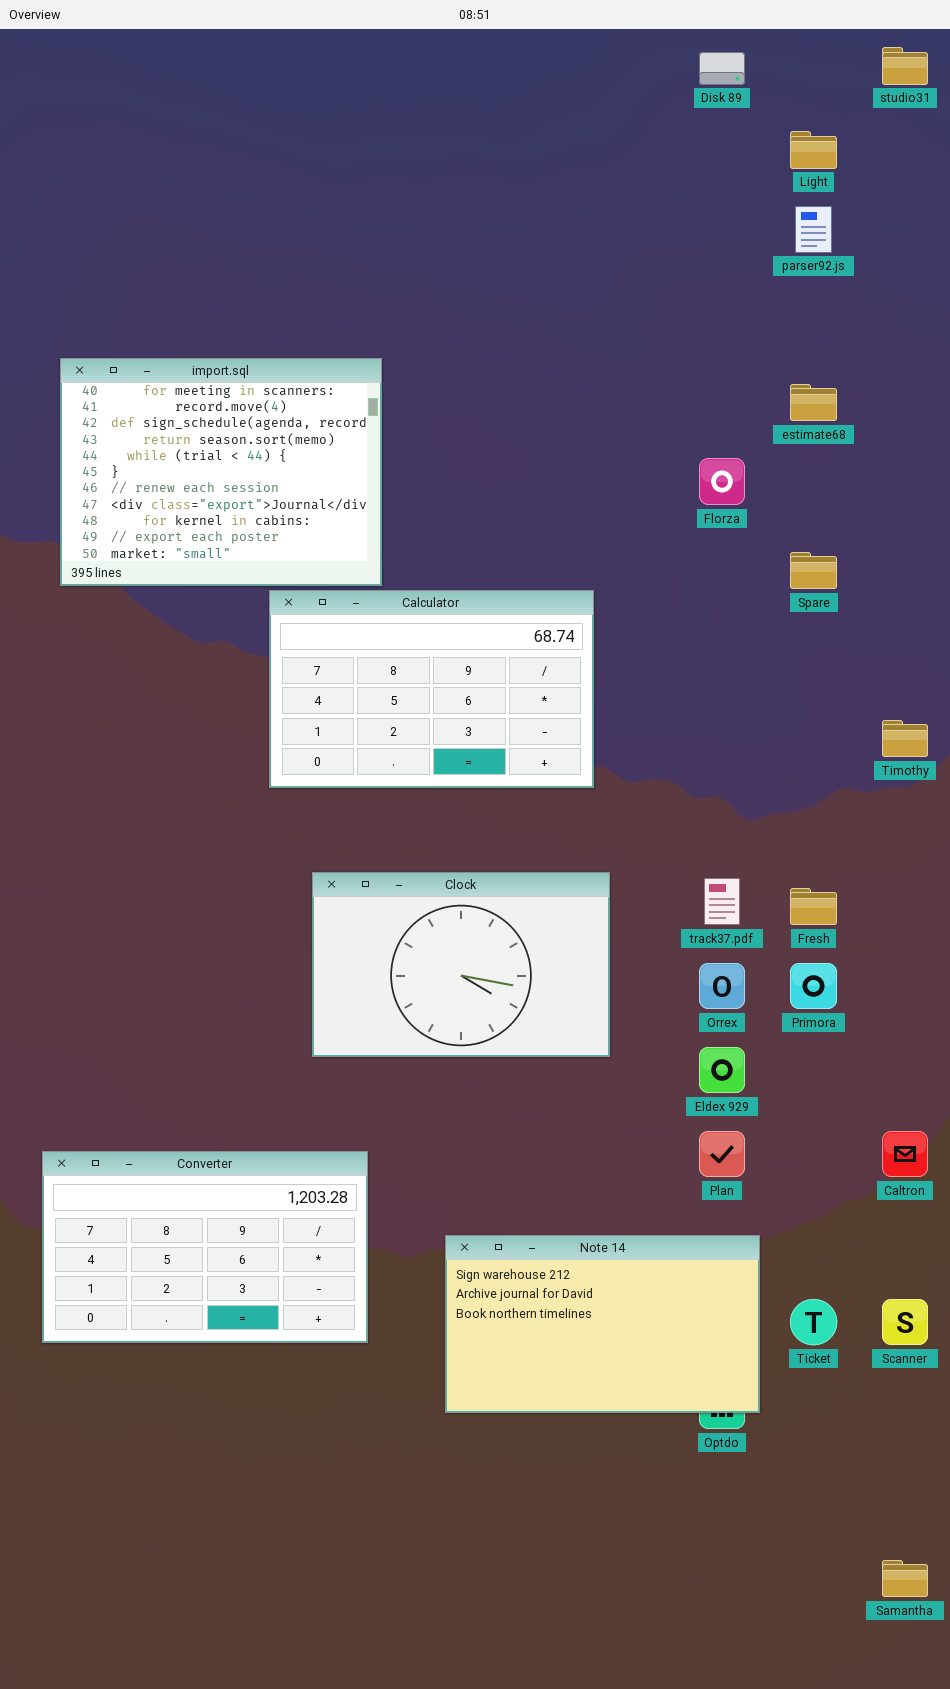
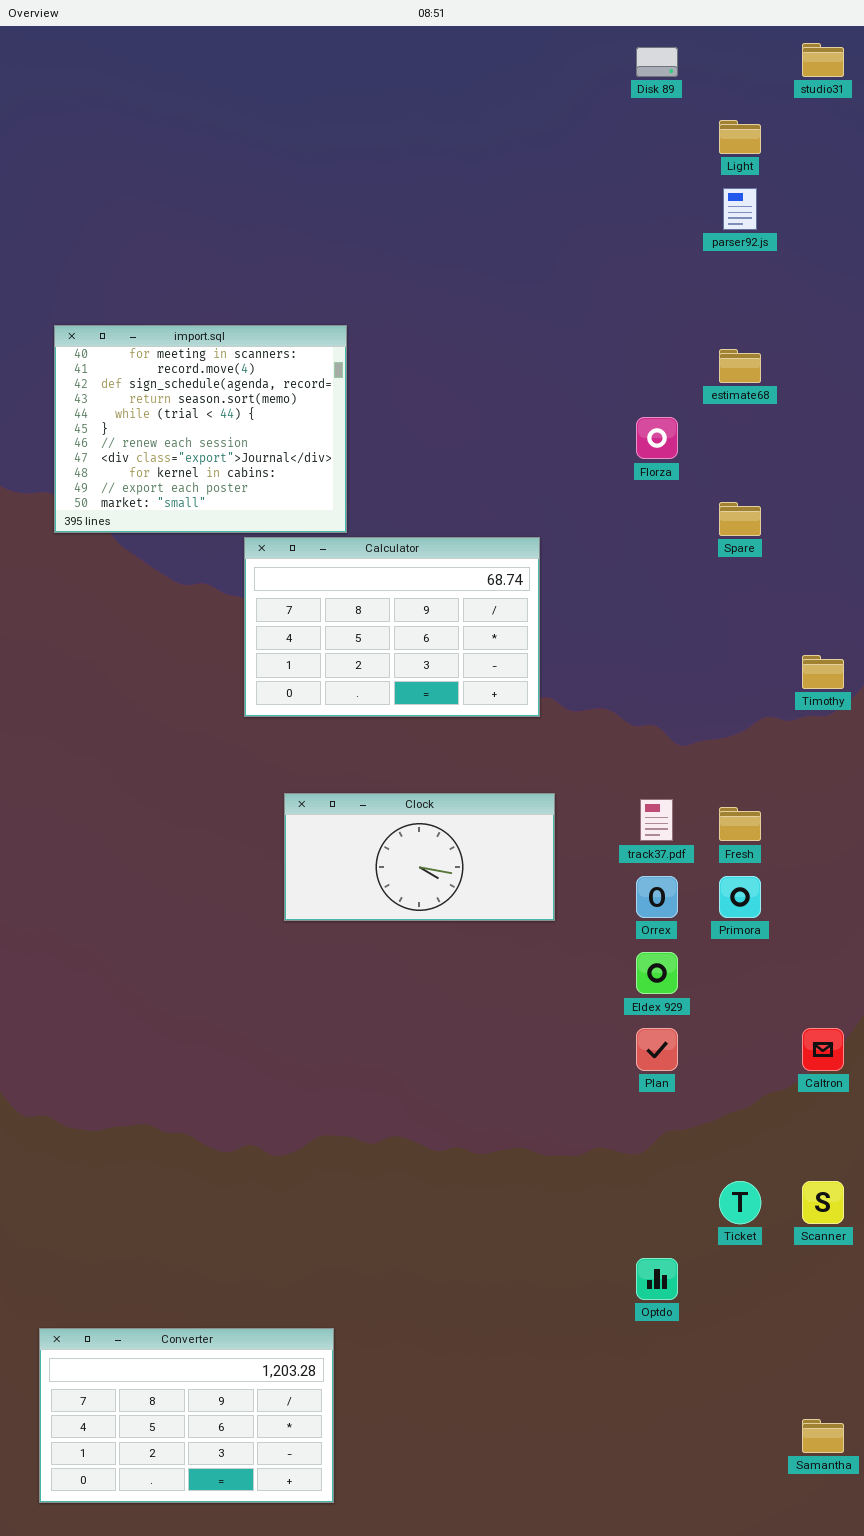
Clock: [312,872,610,1057] -> [284,793,555,921], resized
Converter: [42,1151,368,1343] -> [39,1328,334,1503], moved
Note 14: [445,1235,760,1413] -> none, closed

